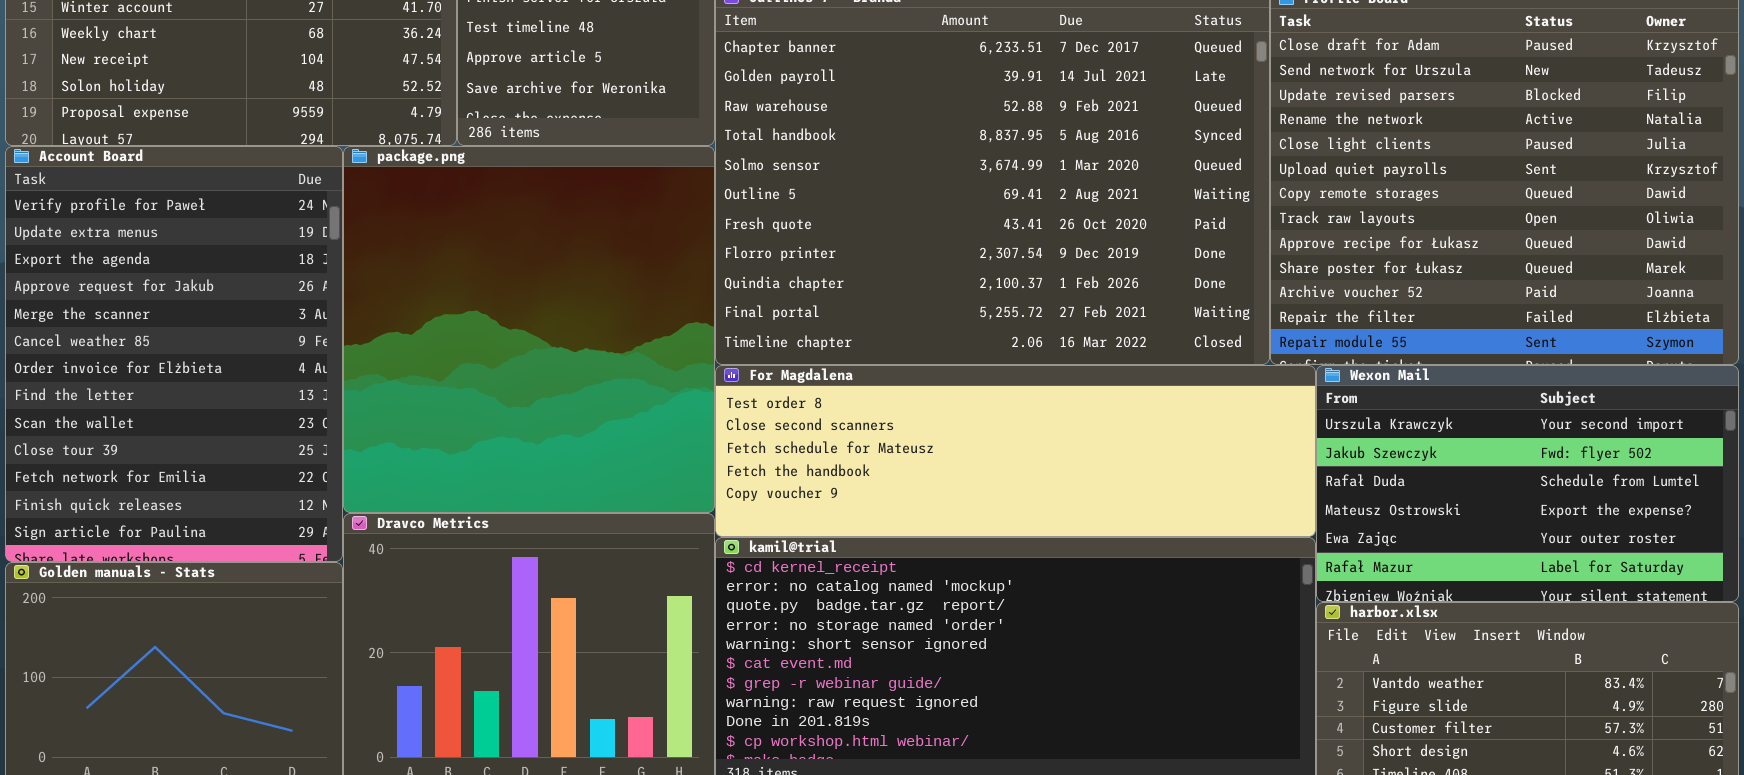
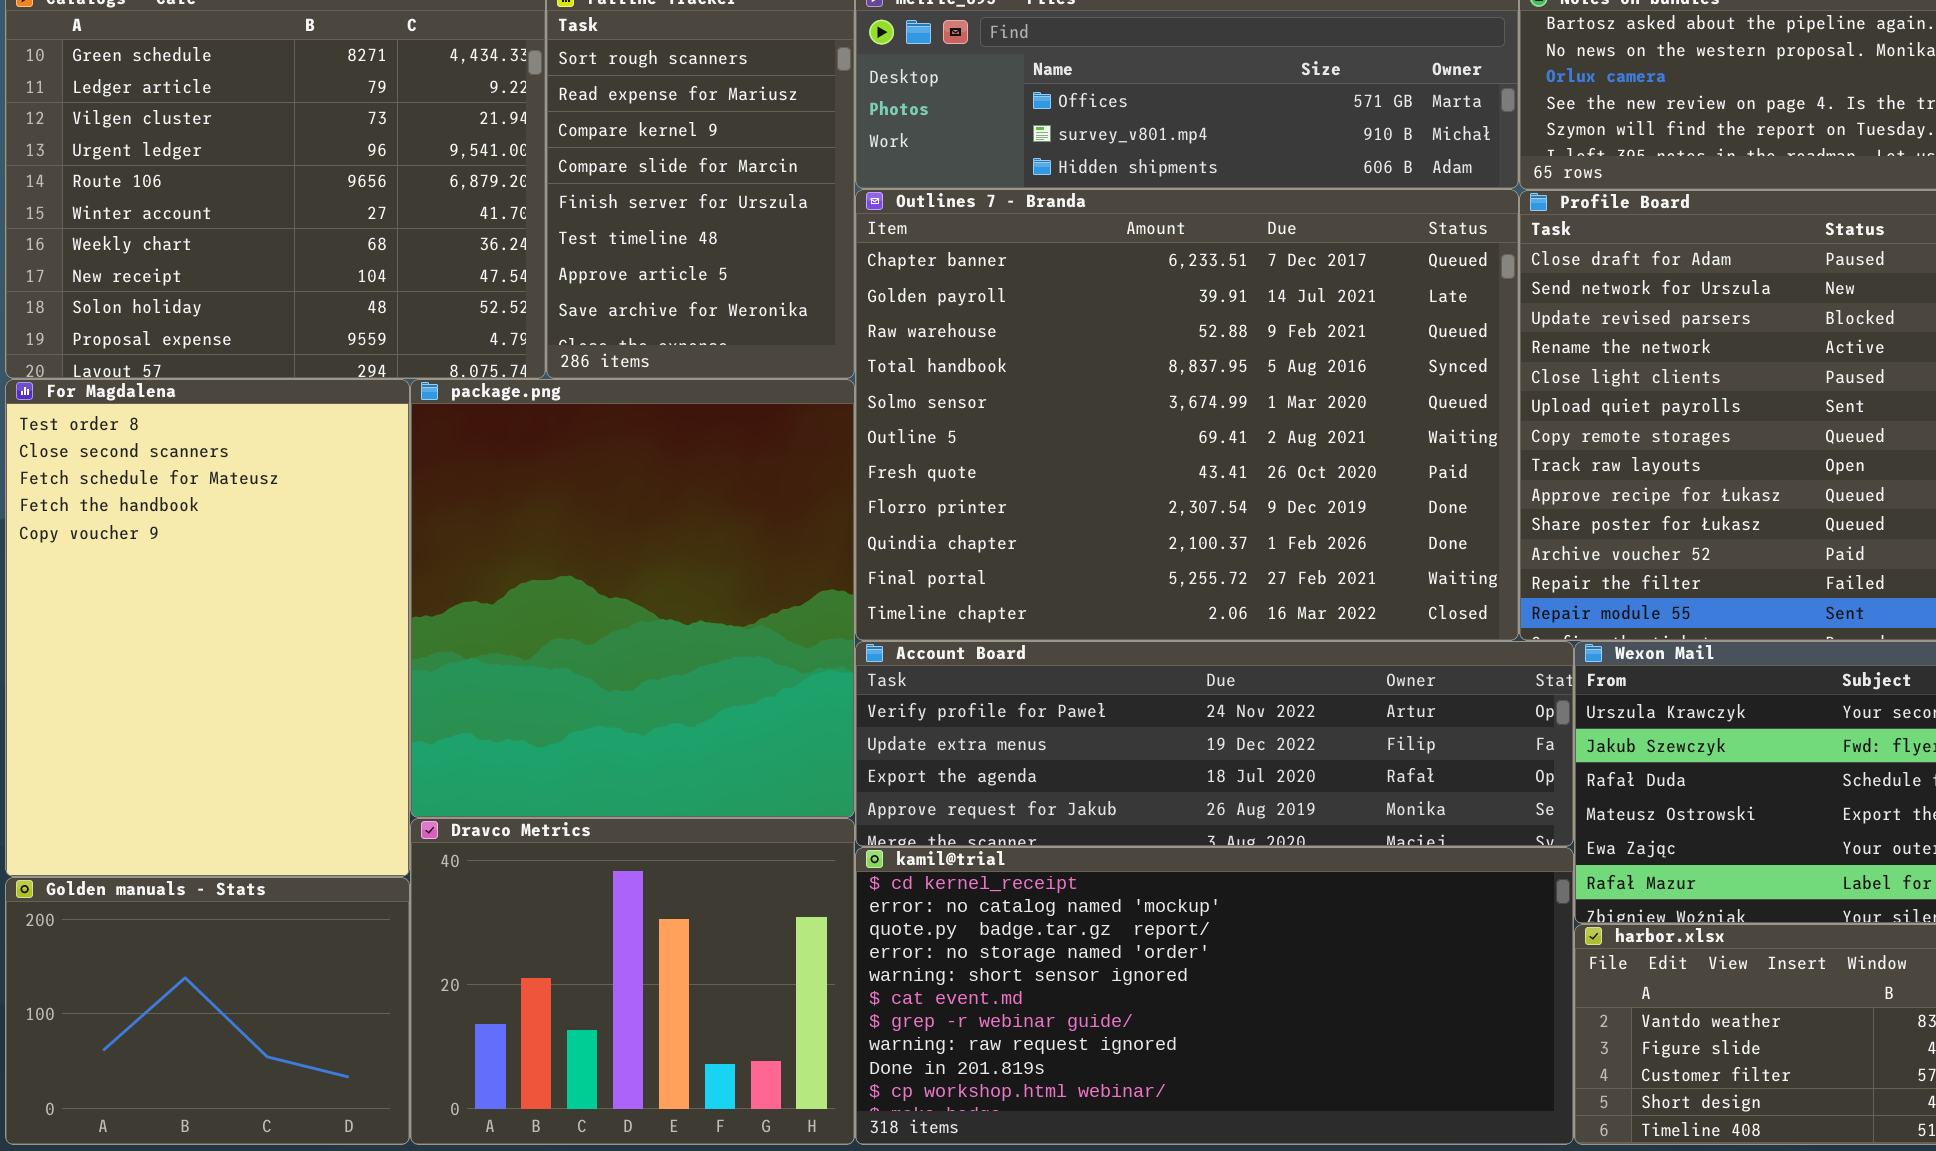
Account Board: [5,146,343,562] -> [855,641,1574,847], moved, resized
For Magdalena: [715,365,1316,537] -> [5,379,410,877], moved, resized

